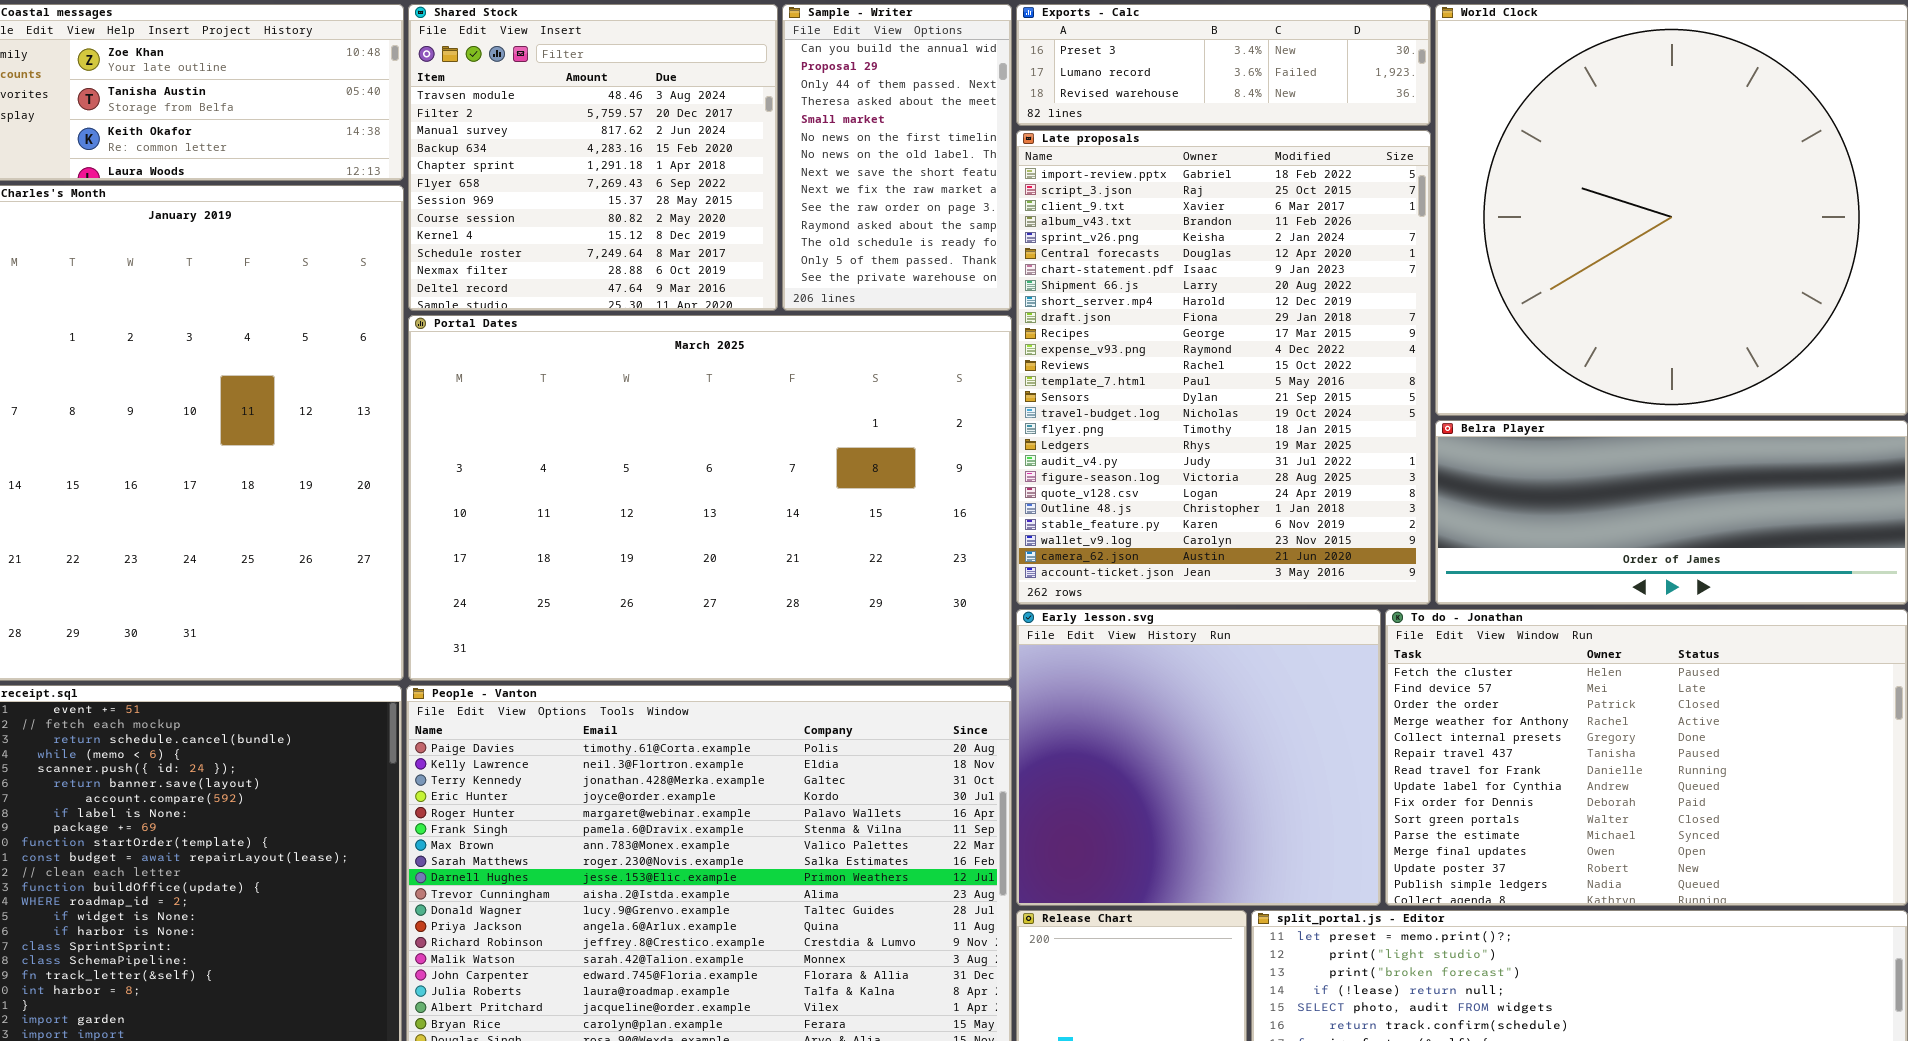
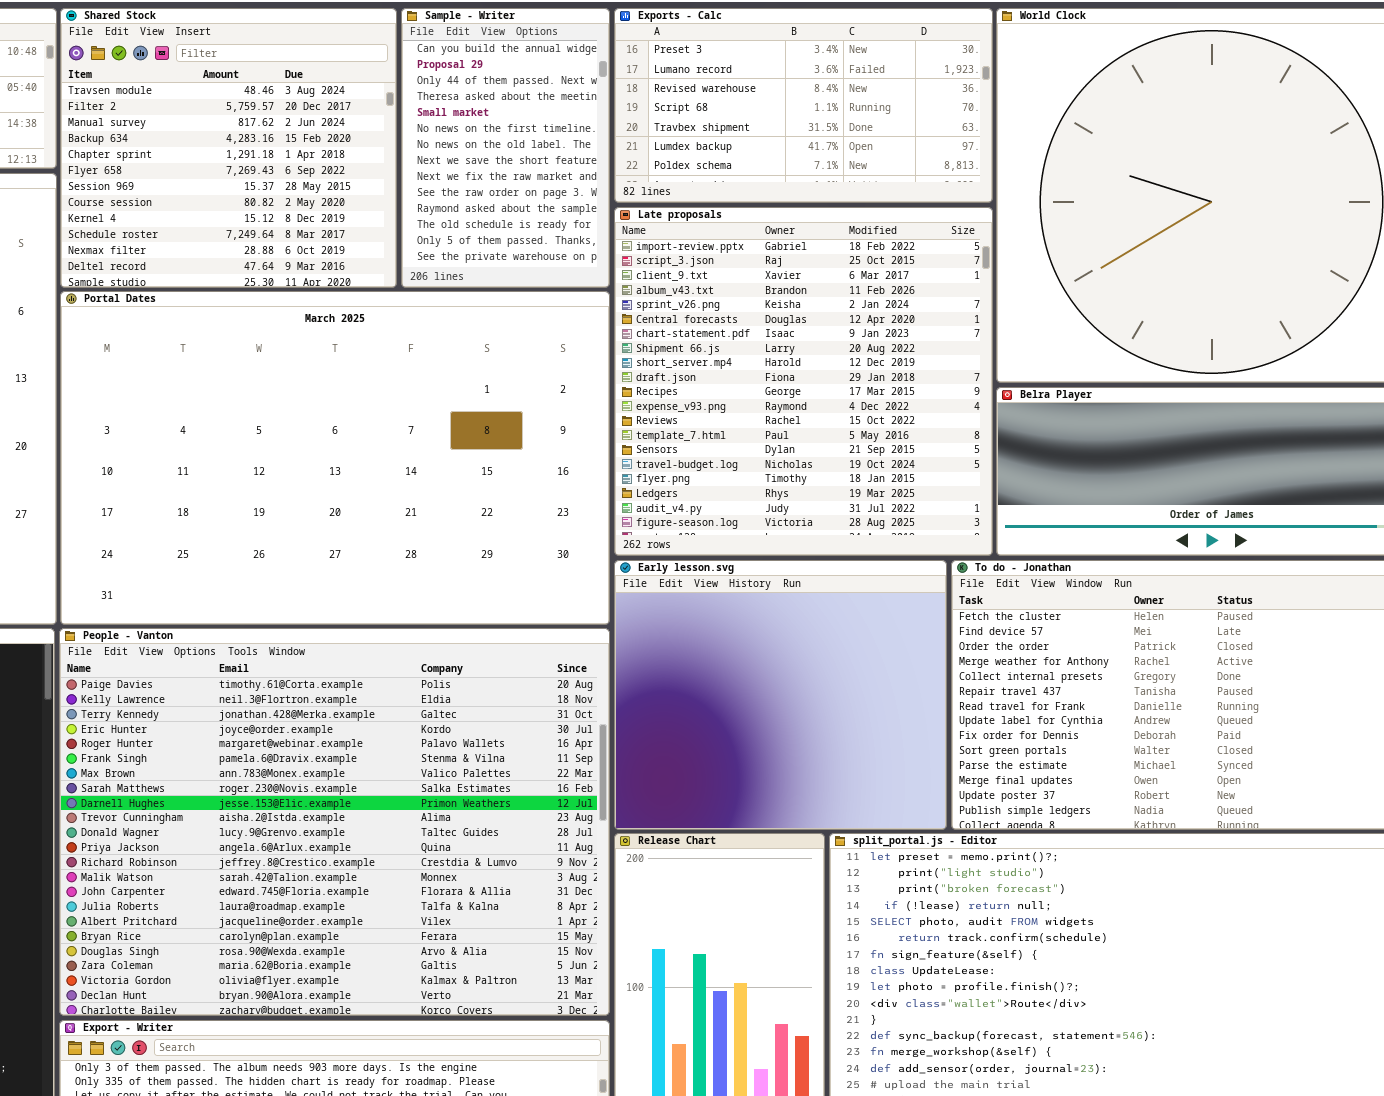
Exports - Calc: [1016,4,1431,126] -> [614,8,993,203], resized
Late proposals: [1016,130,1431,605] -> [614,207,993,556], resized

